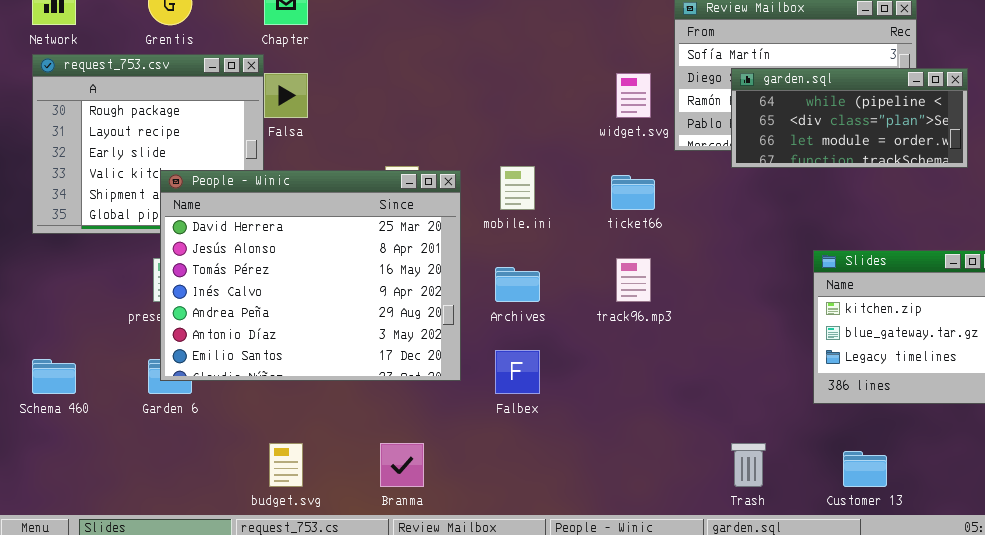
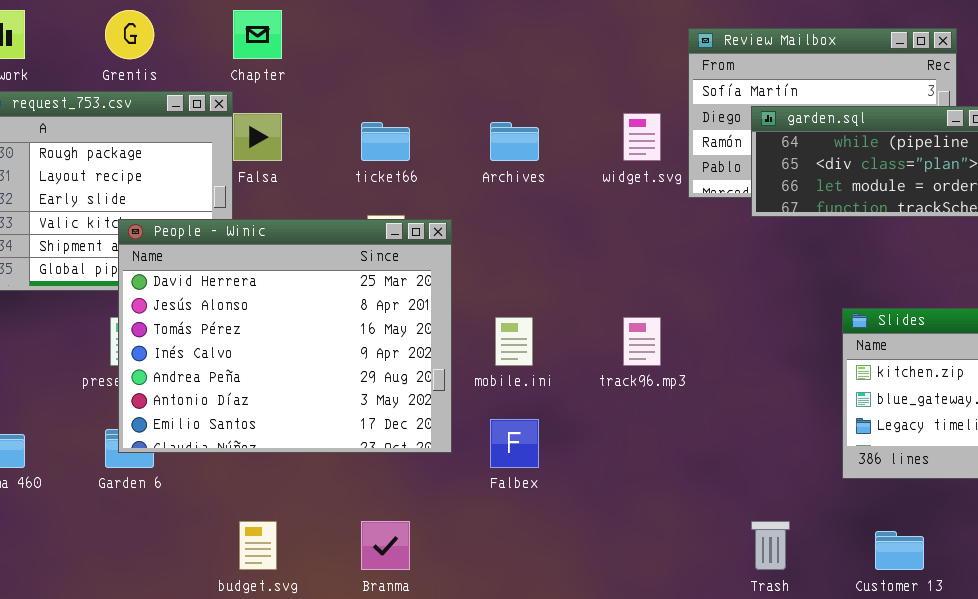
mobile.ini: [500,166,535,210] -> [495,317,533,366], moved
ticket66: [611,175,655,210] -> [361,122,410,161], moved
Archives: [495,267,540,302] -> [490,122,539,161], moved

